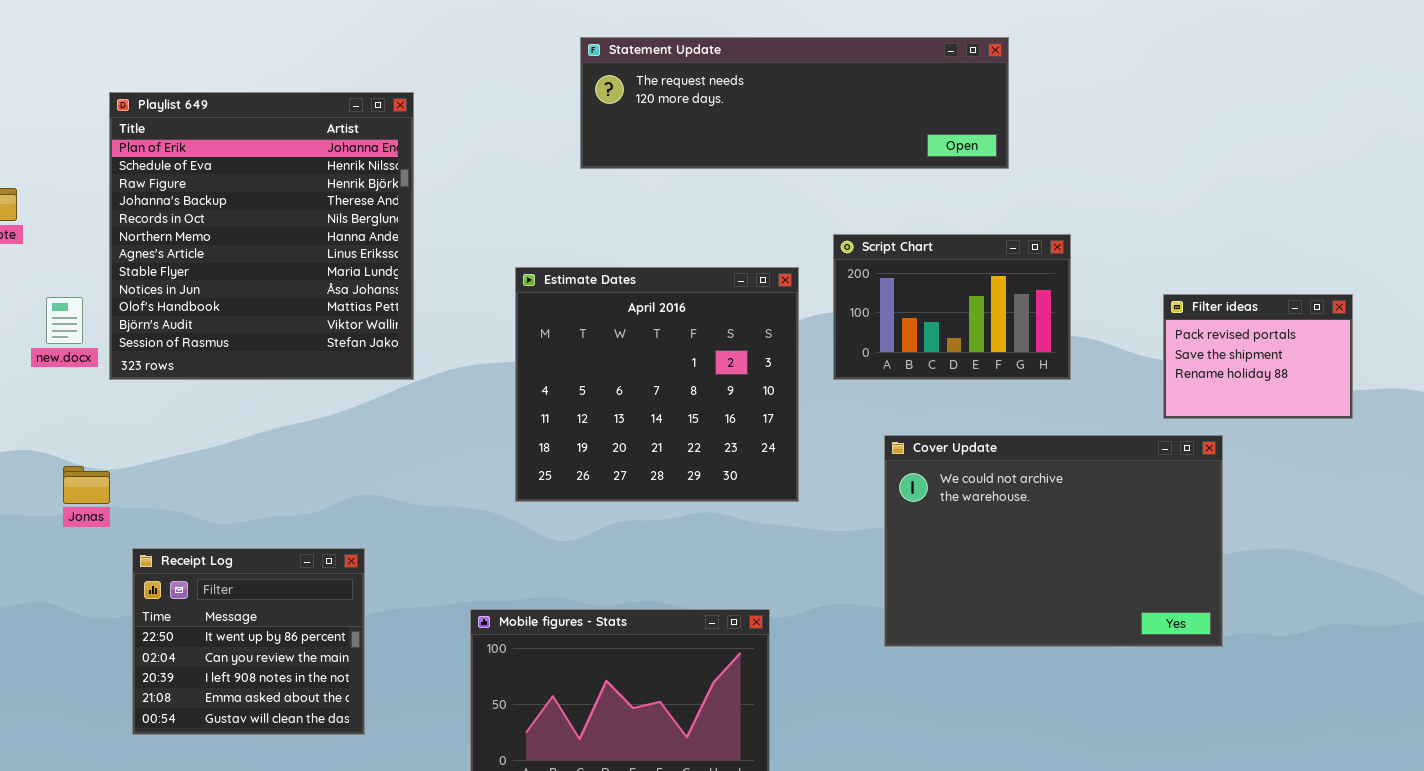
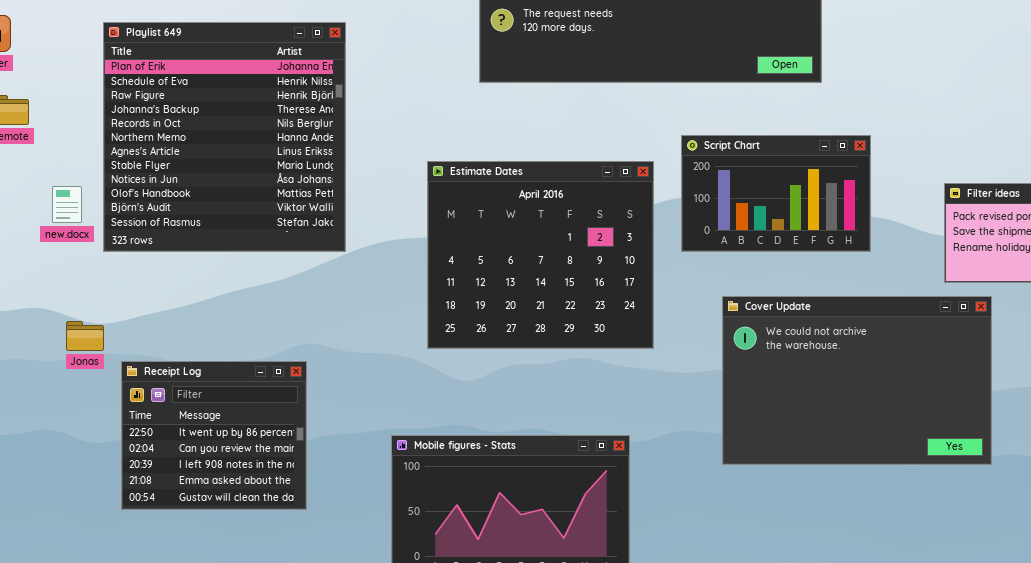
Receipt Log: [132,548,365,735] -> [121,361,307,510], moved

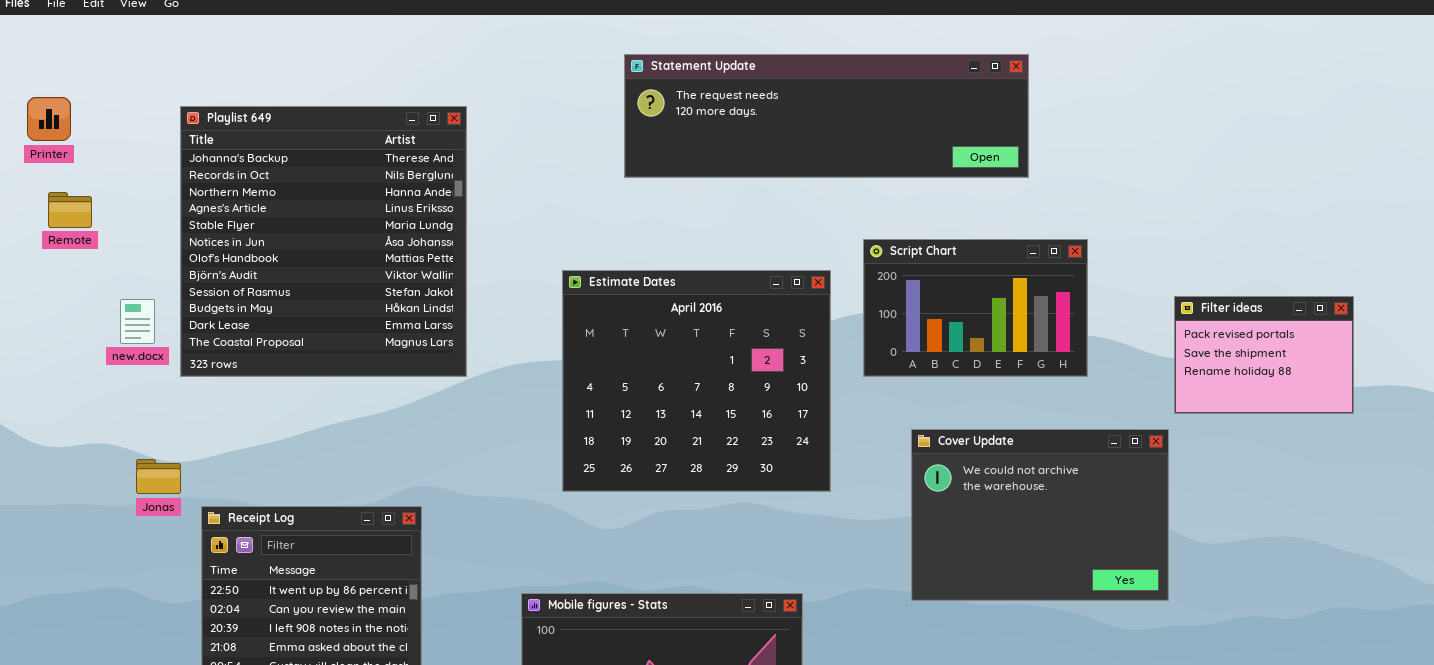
Playlist 649: [103,22,346,252] -> [180,106,467,377], scrolled down 3 rows
Cover Update: [722,296,992,465] -> [911,429,1169,601], resized

